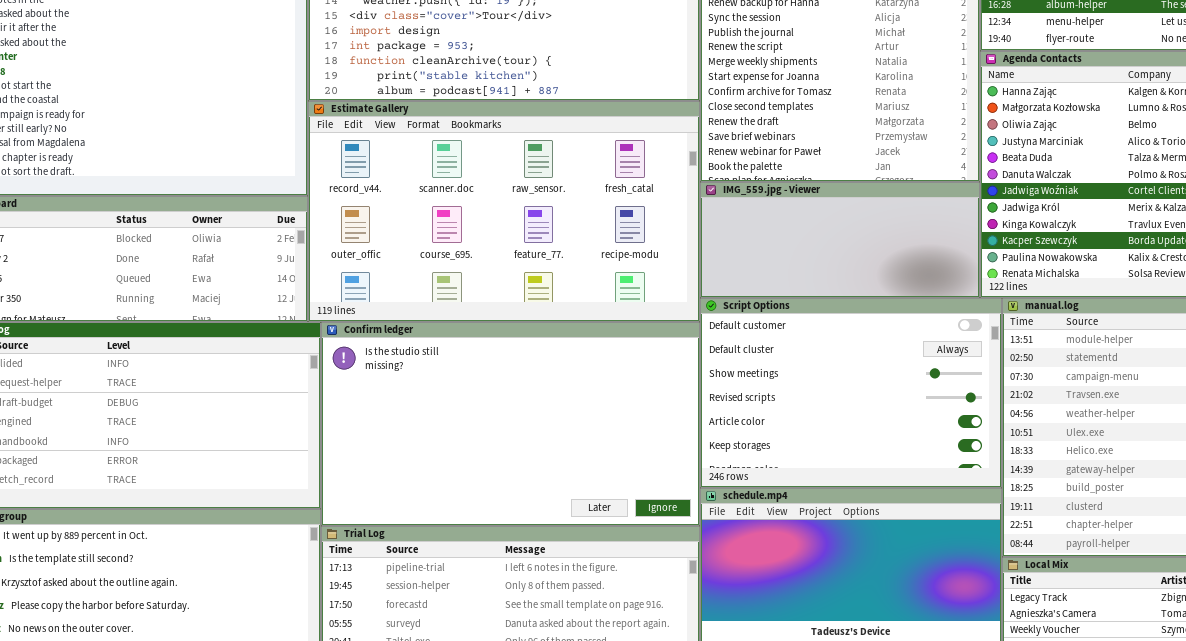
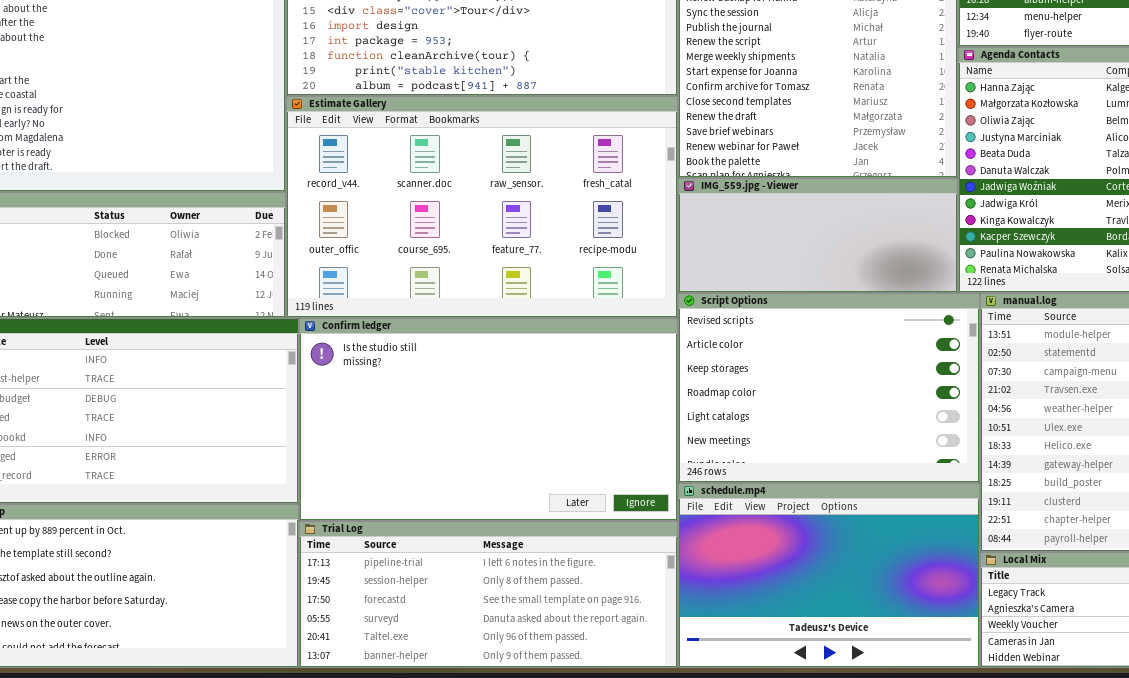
Script Options: [700,298,1002,488] -> [678,293,980,483], scrolled down 3 rows

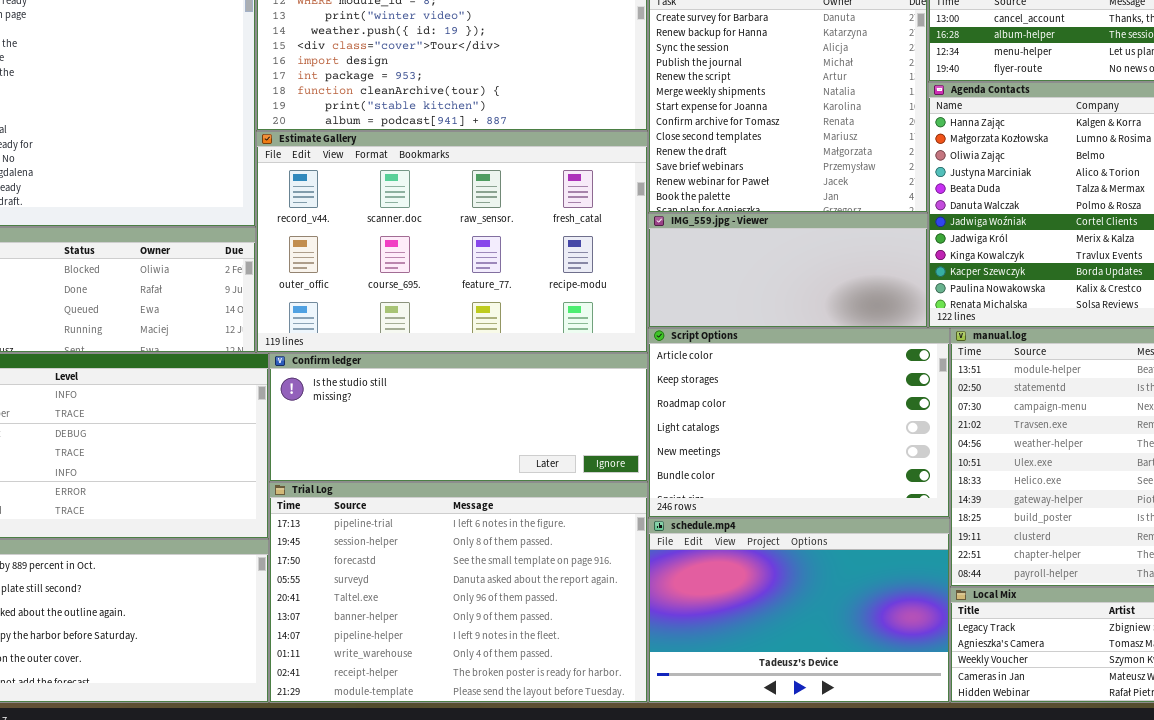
Script Options: [678,293,980,483] -> [648,328,950,518], scrolled down 1 row
Confirm ledger: [299,318,678,521] -> [269,353,648,482], resized
Trial Log: [299,521,678,668] -> [269,482,648,703], resized

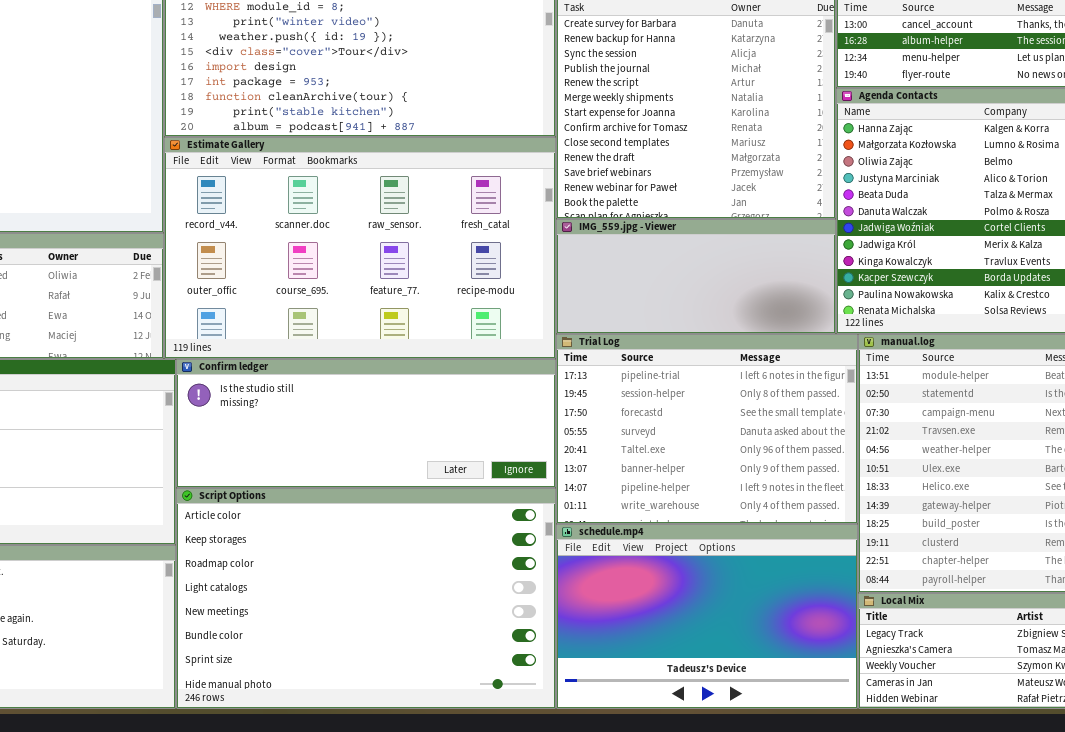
Script Options: [648,328,950,518] -> [176,488,556,709], moved, resized
Trial Log: [269,482,648,703] -> [556,334,858,524], moved, resized

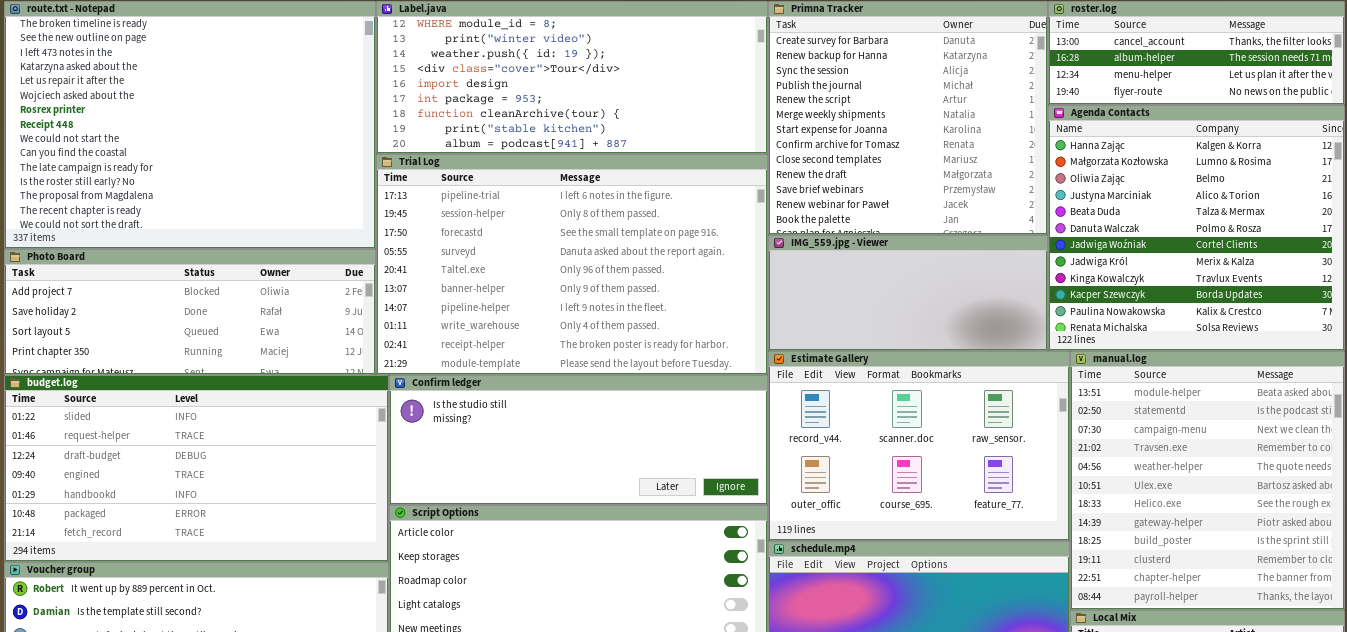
Estimate Gallery: [164,137,556,359] -> [768,351,1070,541], moved, resized
Trial Log: [556,334,858,524] -> [376,154,768,375], moved, resized

